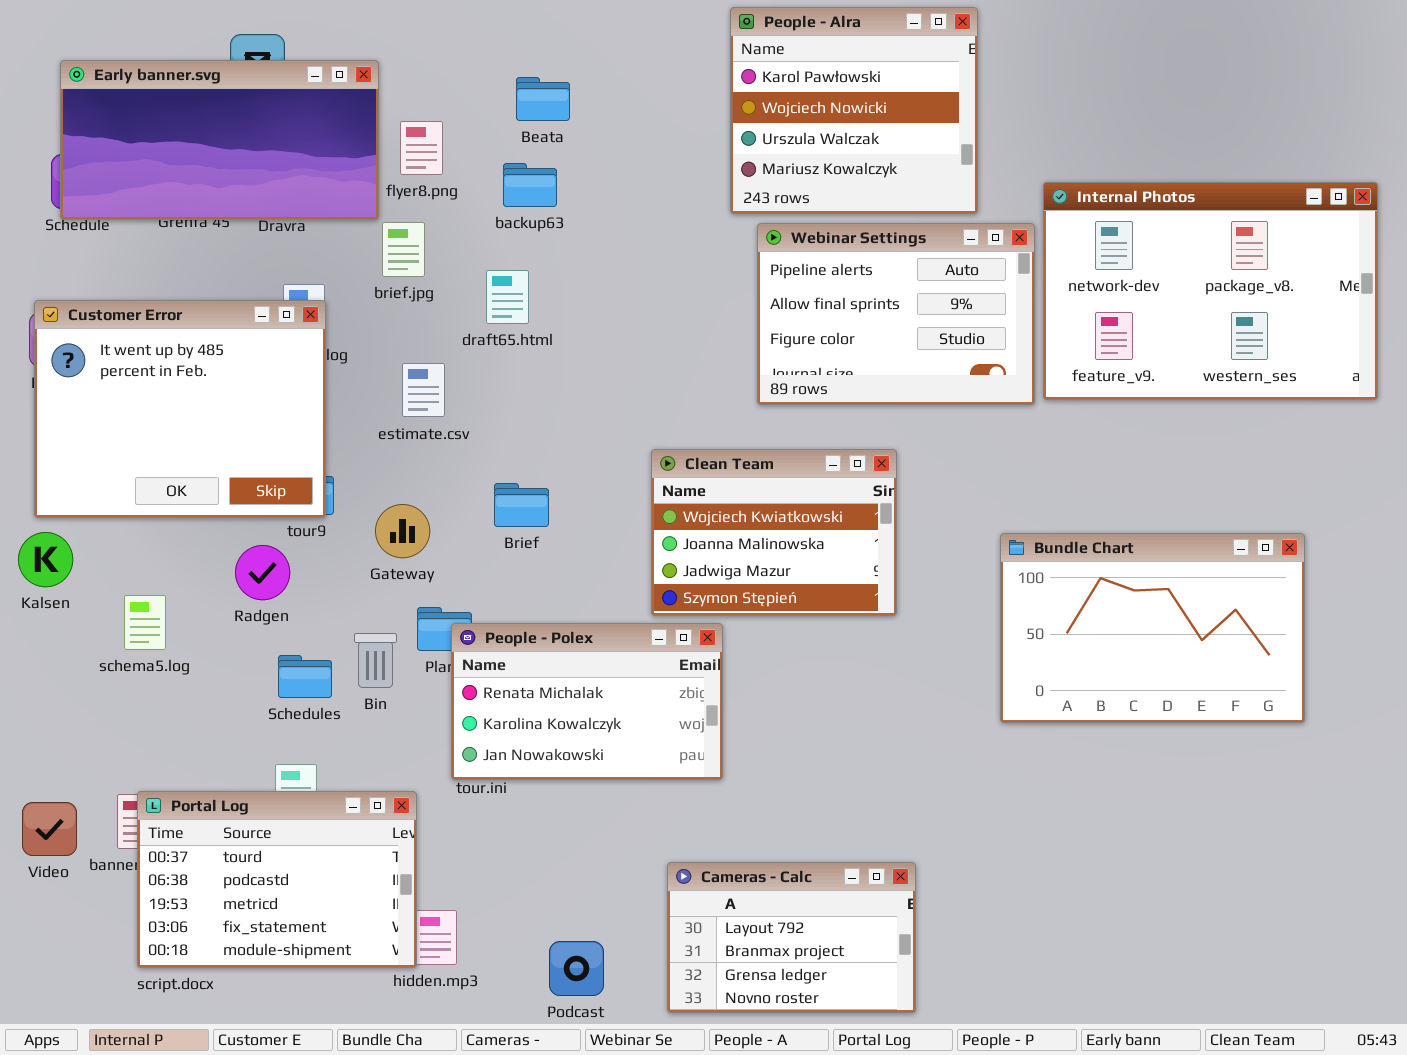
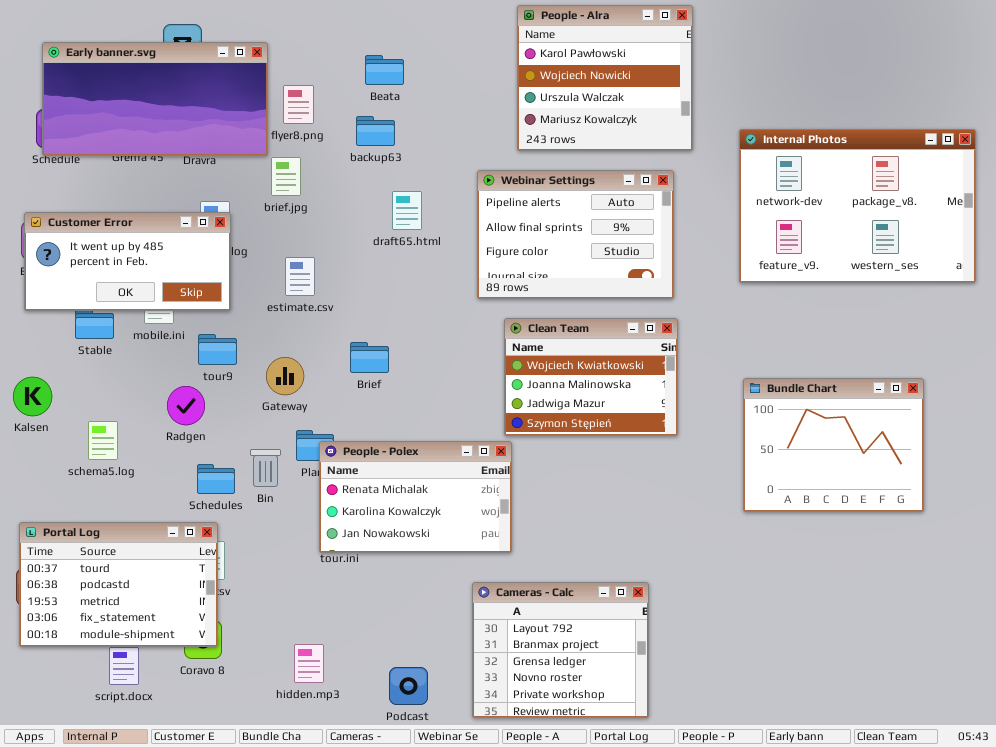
Webinar Settings: [757,223,1035,405] -> [477,170,674,299], moved
draft65.html: [486,270,529,324] -> [392,191,422,230], moved
Customer Error: [34,300,326,518] -> [24,212,231,311], resized
Clean Team: [651,449,897,616] -> [504,318,678,436], moved
Bundle Chart: [1000,533,1305,723] -> [743,378,924,512], resized
Portal Log: [137,791,417,968] -> [19,522,218,647], moved
Cameras - Calc: [667,862,916,1013] -> [472,582,649,718], resized

